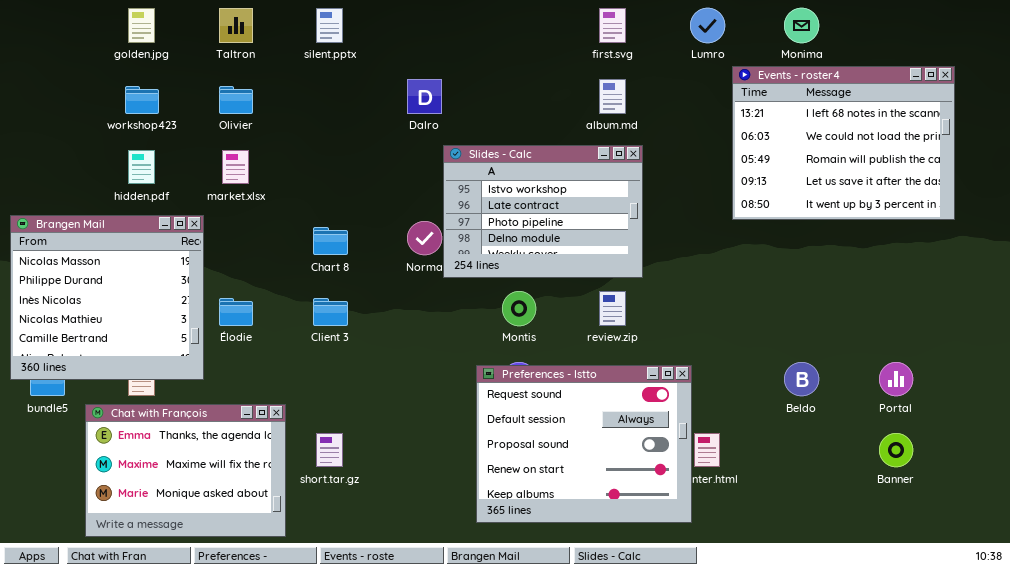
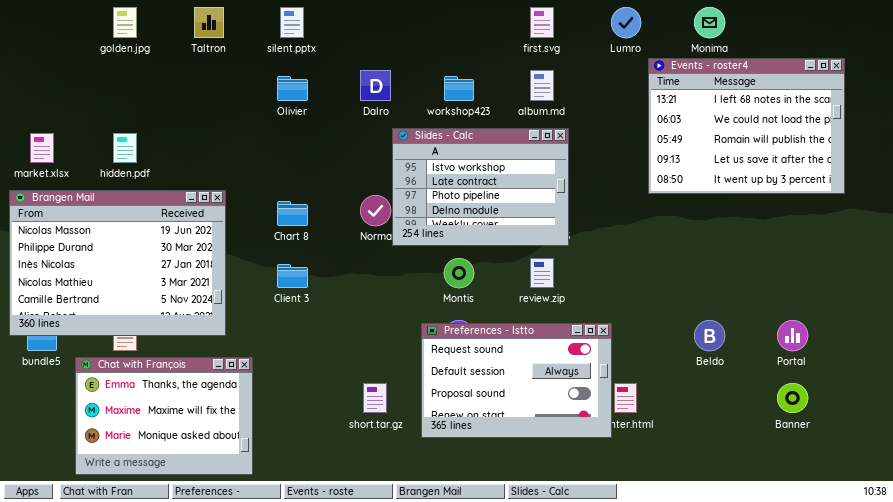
workshop423: [125,86,159,114] -> [444,76,474,101], moved
Olivier: [219,86,253,114] -> [277,76,308,101], moved
market.xlsx: [222,150,249,184] -> [30,133,54,163], moved
Brangen Mail: [10,215,204,380] -> [9,190,226,336], resized
Preferences - Istto: [476,365,692,523] -> [421,323,612,438], resized
short.tar.gz: [316,433,343,467] -> [363,383,387,413], moved

